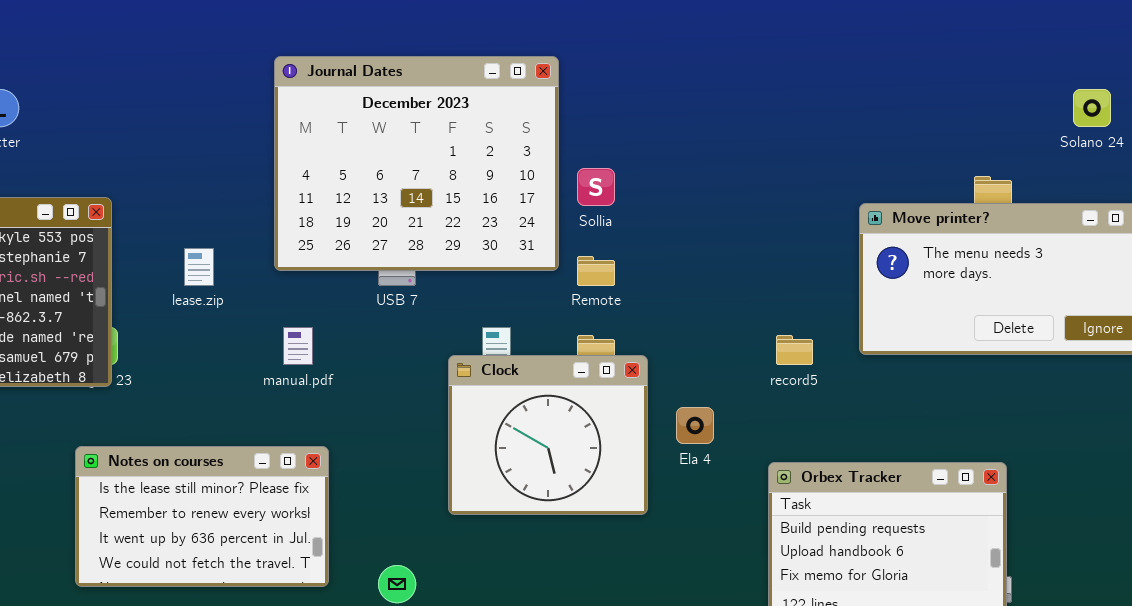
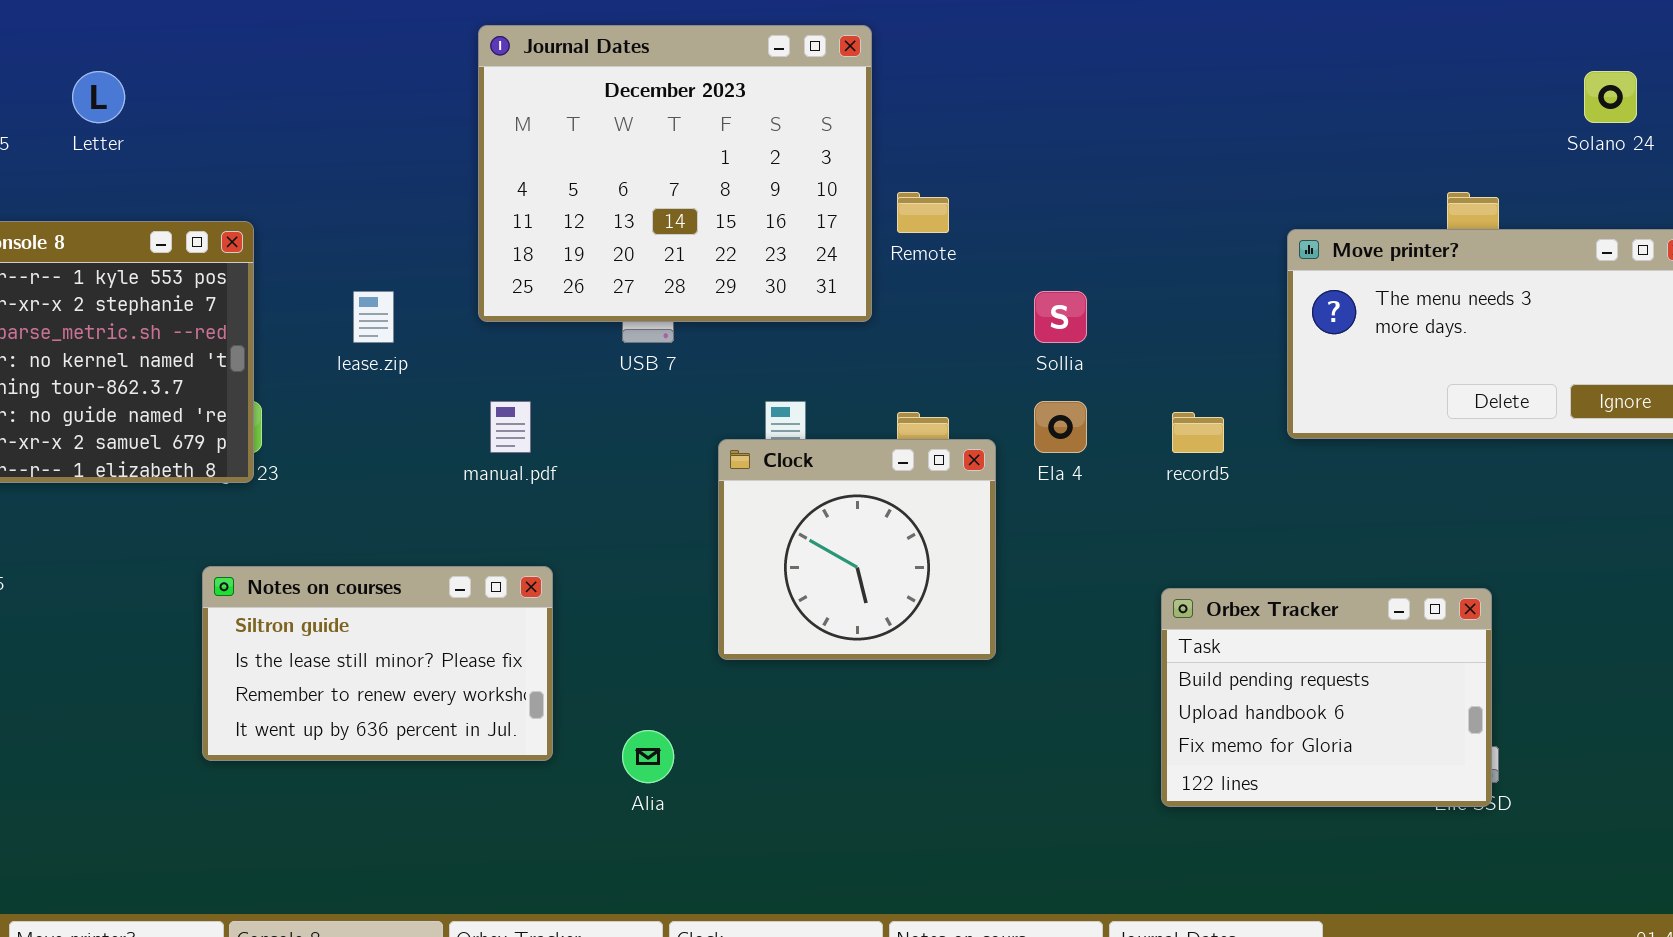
Sollia: [577,168,615,206] -> [1034,291,1087,343], moved
Remote: [577,256,615,286] -> [897,192,949,233], moved
Ela 4: [676,407,714,444] -> [1034,401,1087,453], moved
Notes on courses: [75,446,329,587] -> [202,566,553,761], scrolled up 1 row

